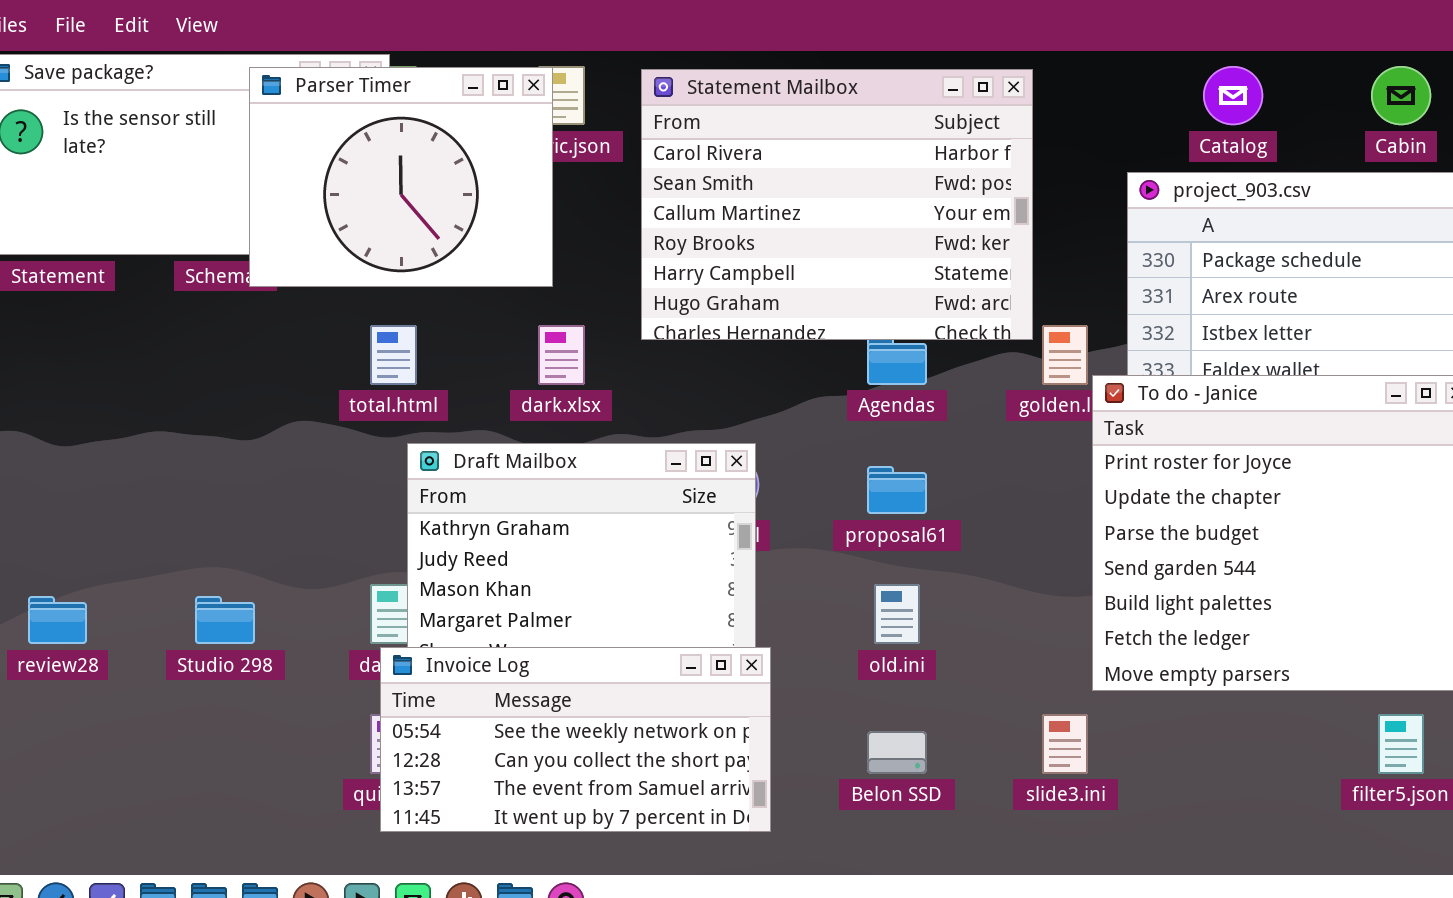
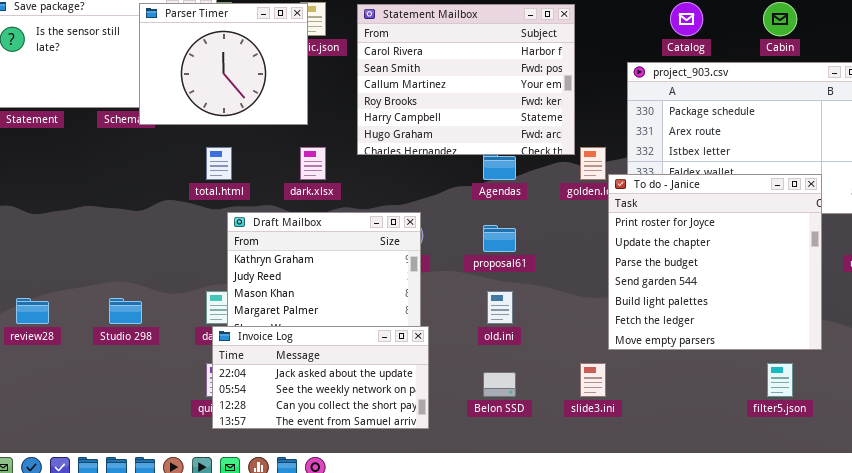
Invoice Log: [380,647,771,832] -> [212,326,429,429], scrolled up 1 row

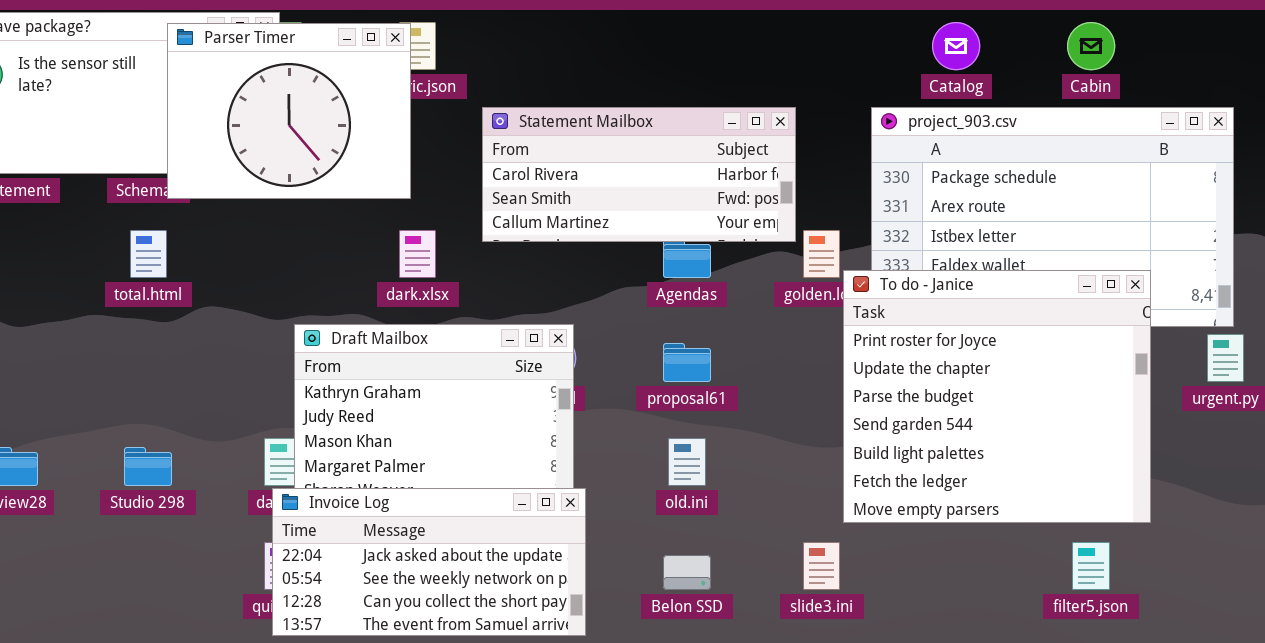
Statement Mailbox: [357,4,575,155] -> [482,107,796,242], resized
total.html: [206,147,232,180] -> [130,230,167,278], moved

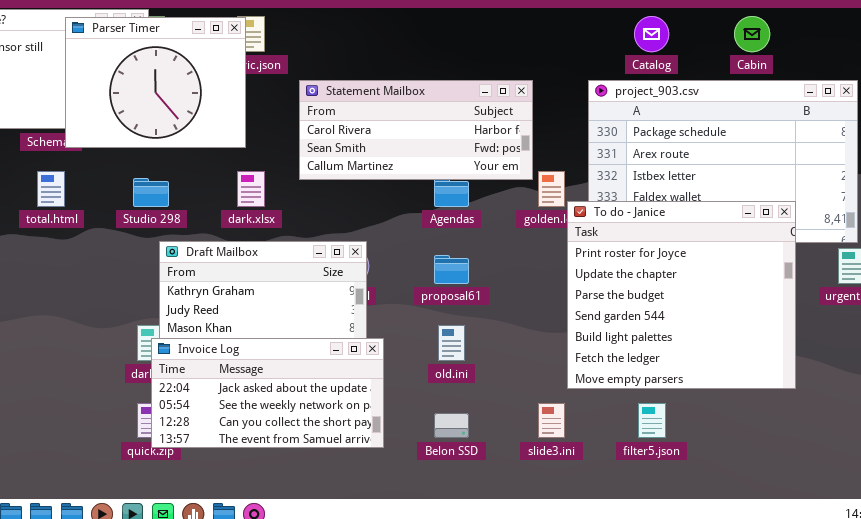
Studio 298: [124,447,172,486] -> [133,178,169,207], moved
Invoice Log: [272,488,586,636] -> [151,338,384,448], moved
filter5.json: [1072,542,1110,590] -> [638,403,666,438], moved

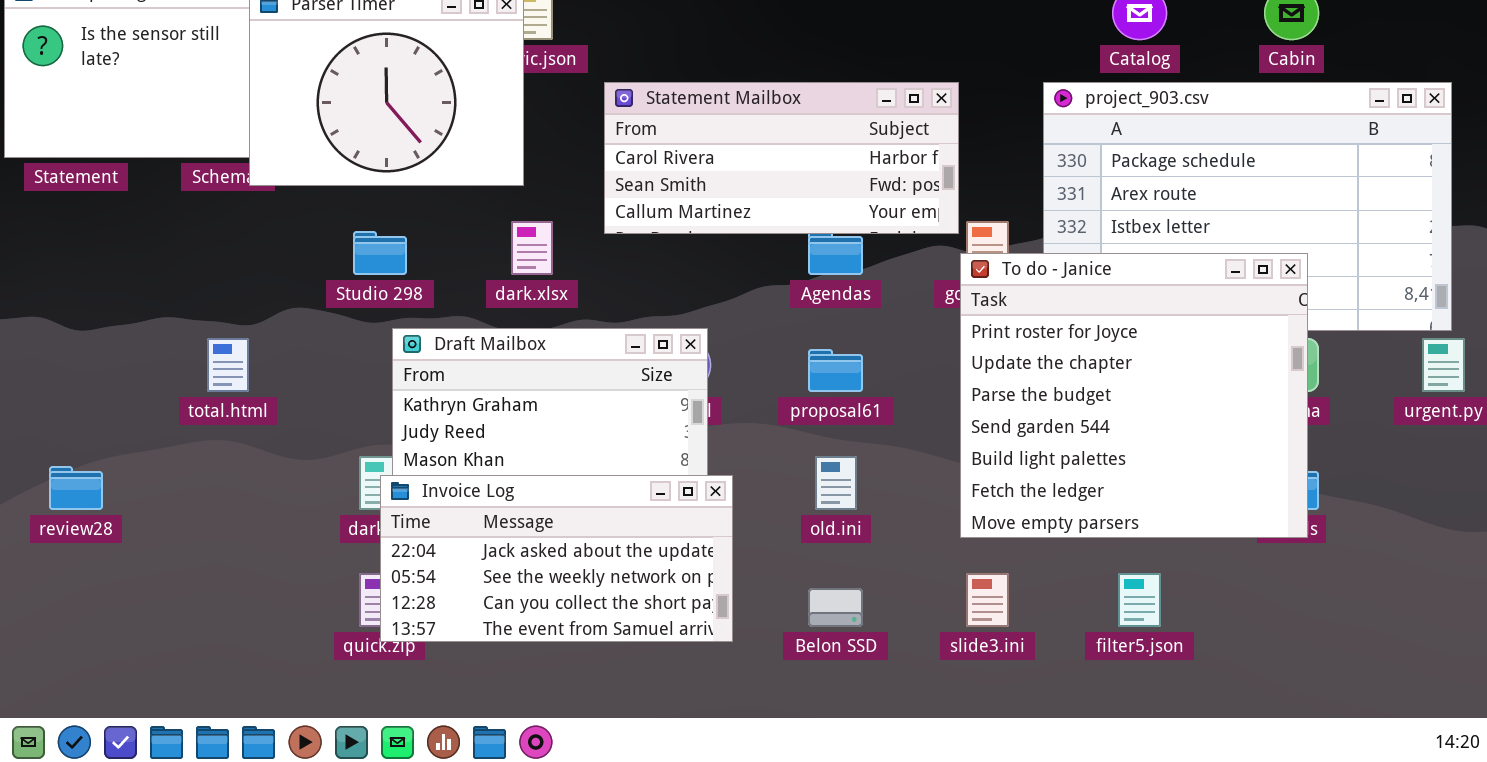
total.html: [37,171,65,207] -> [207,338,249,392], moved
To do - Janice: [567,201,796,389] -> [960,253,1308,538], moved

